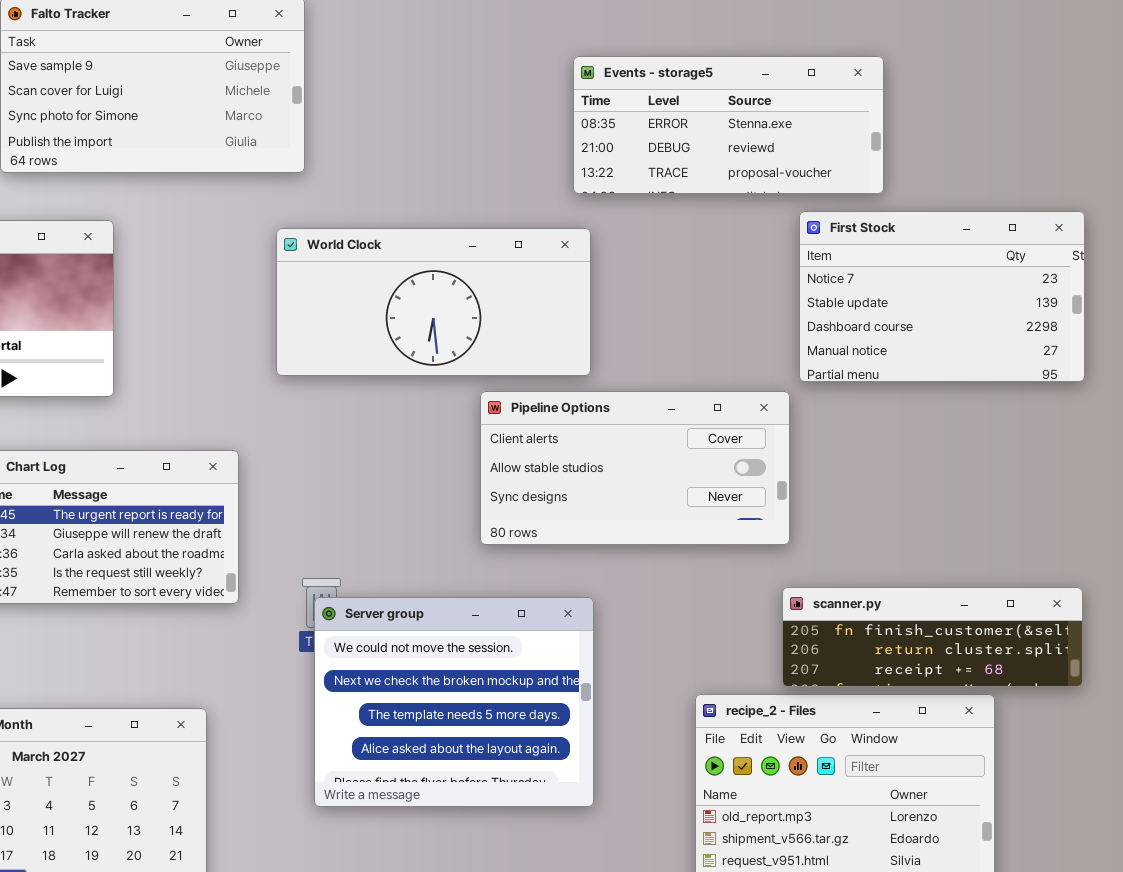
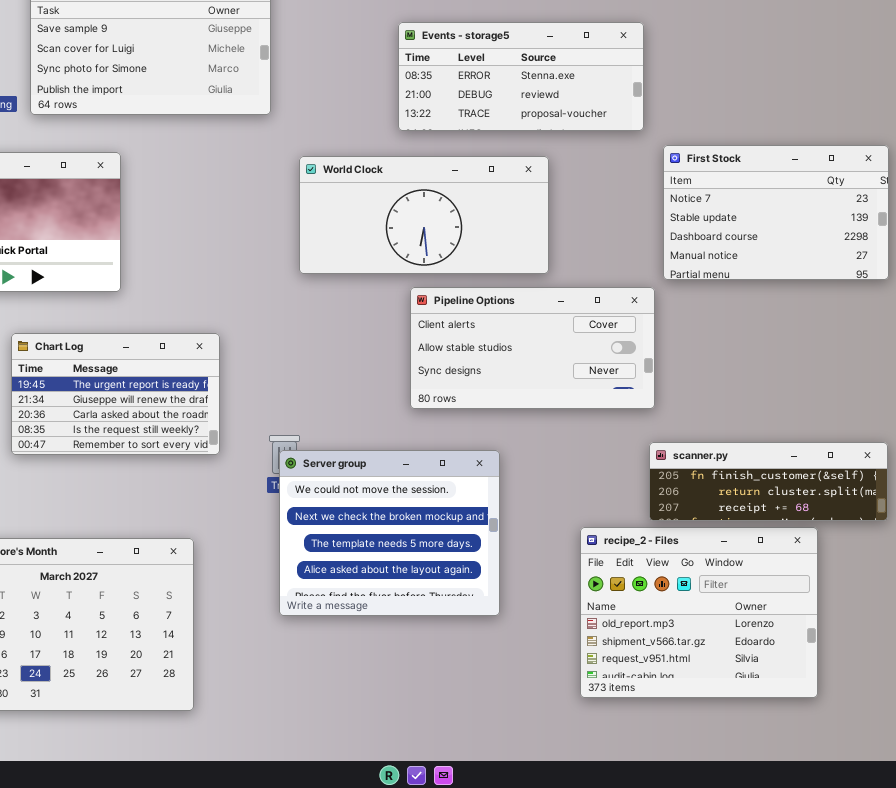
Events - storage5: [573,56,884,194] -> [398,22,644,131], moved
World Clock: [276,228,591,376] -> [299,156,549,274], moved

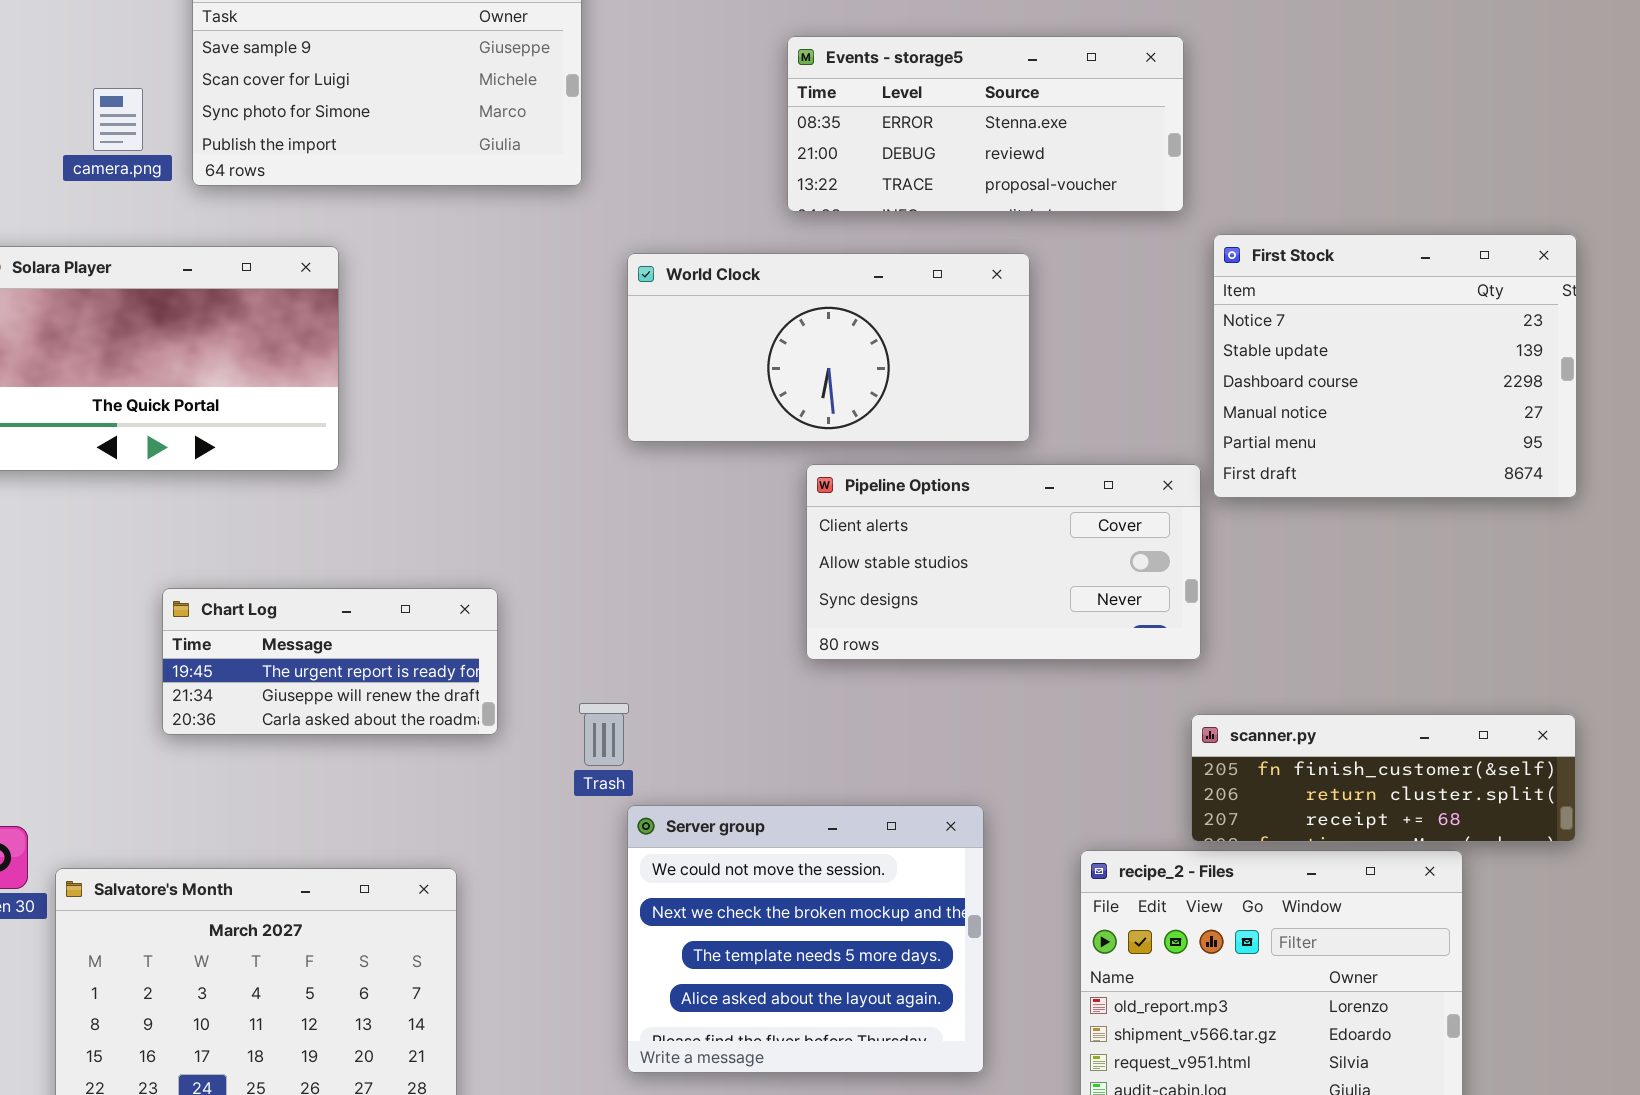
First Stock: [663,145,889,280] -> [1213,234,1577,498], resized
Chart Log: [11,333,220,455] -> [162,588,498,735], resized
Server group: [279,450,500,616] -> [627,805,984,1073], moved

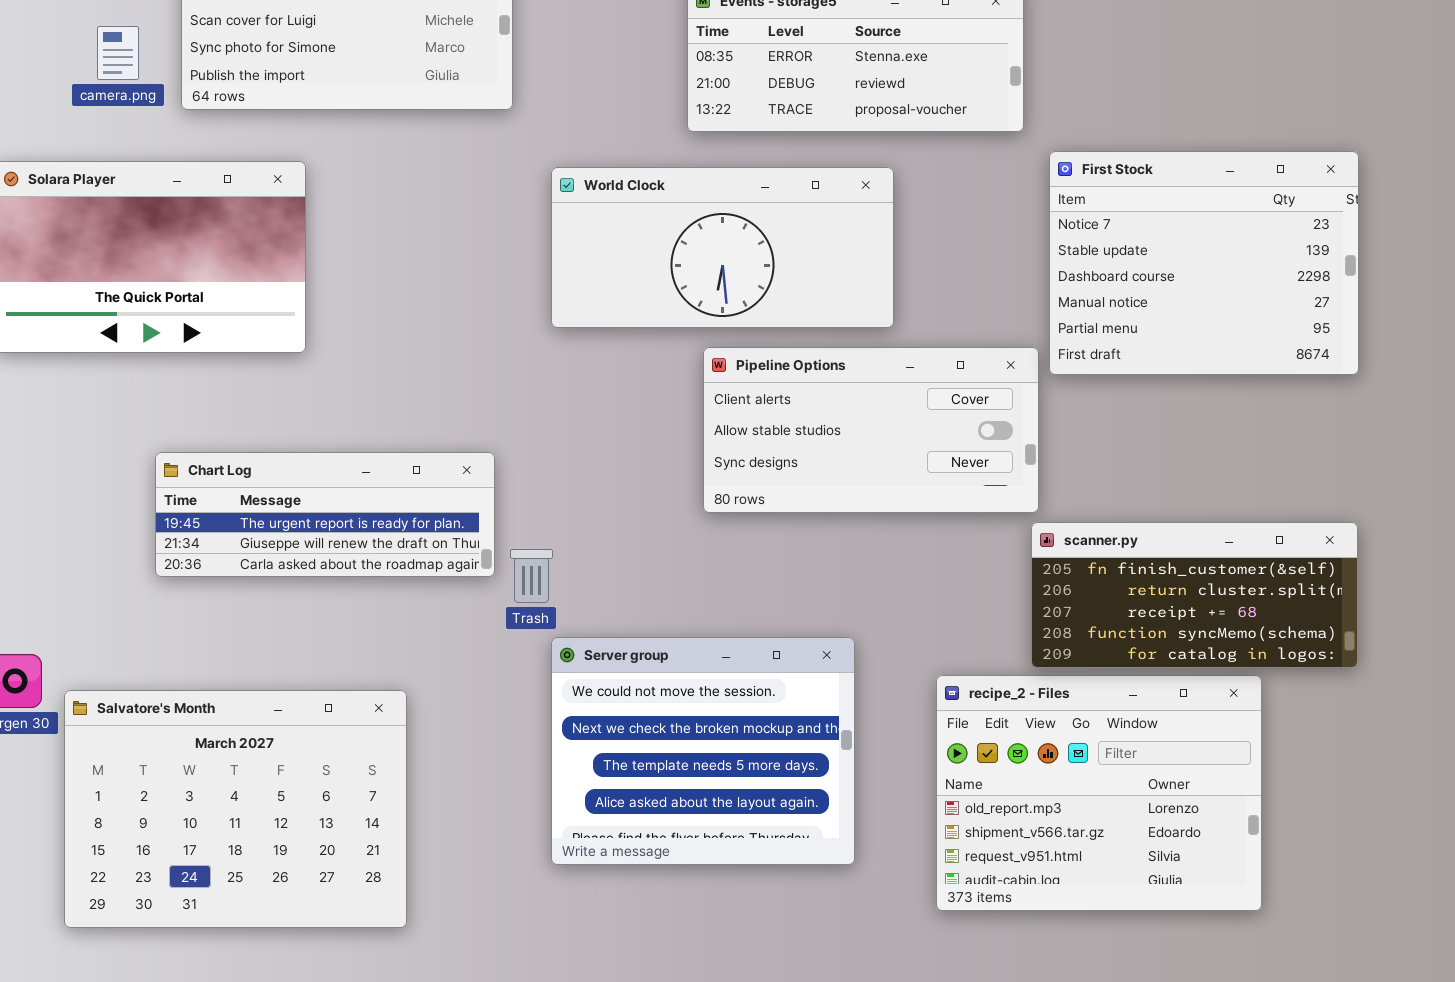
Chart Log: [162,588,498,735] -> [155,452,495,577], resized
scanner.py: [1191,714,1576,842] -> [1031,522,1358,668], resized

